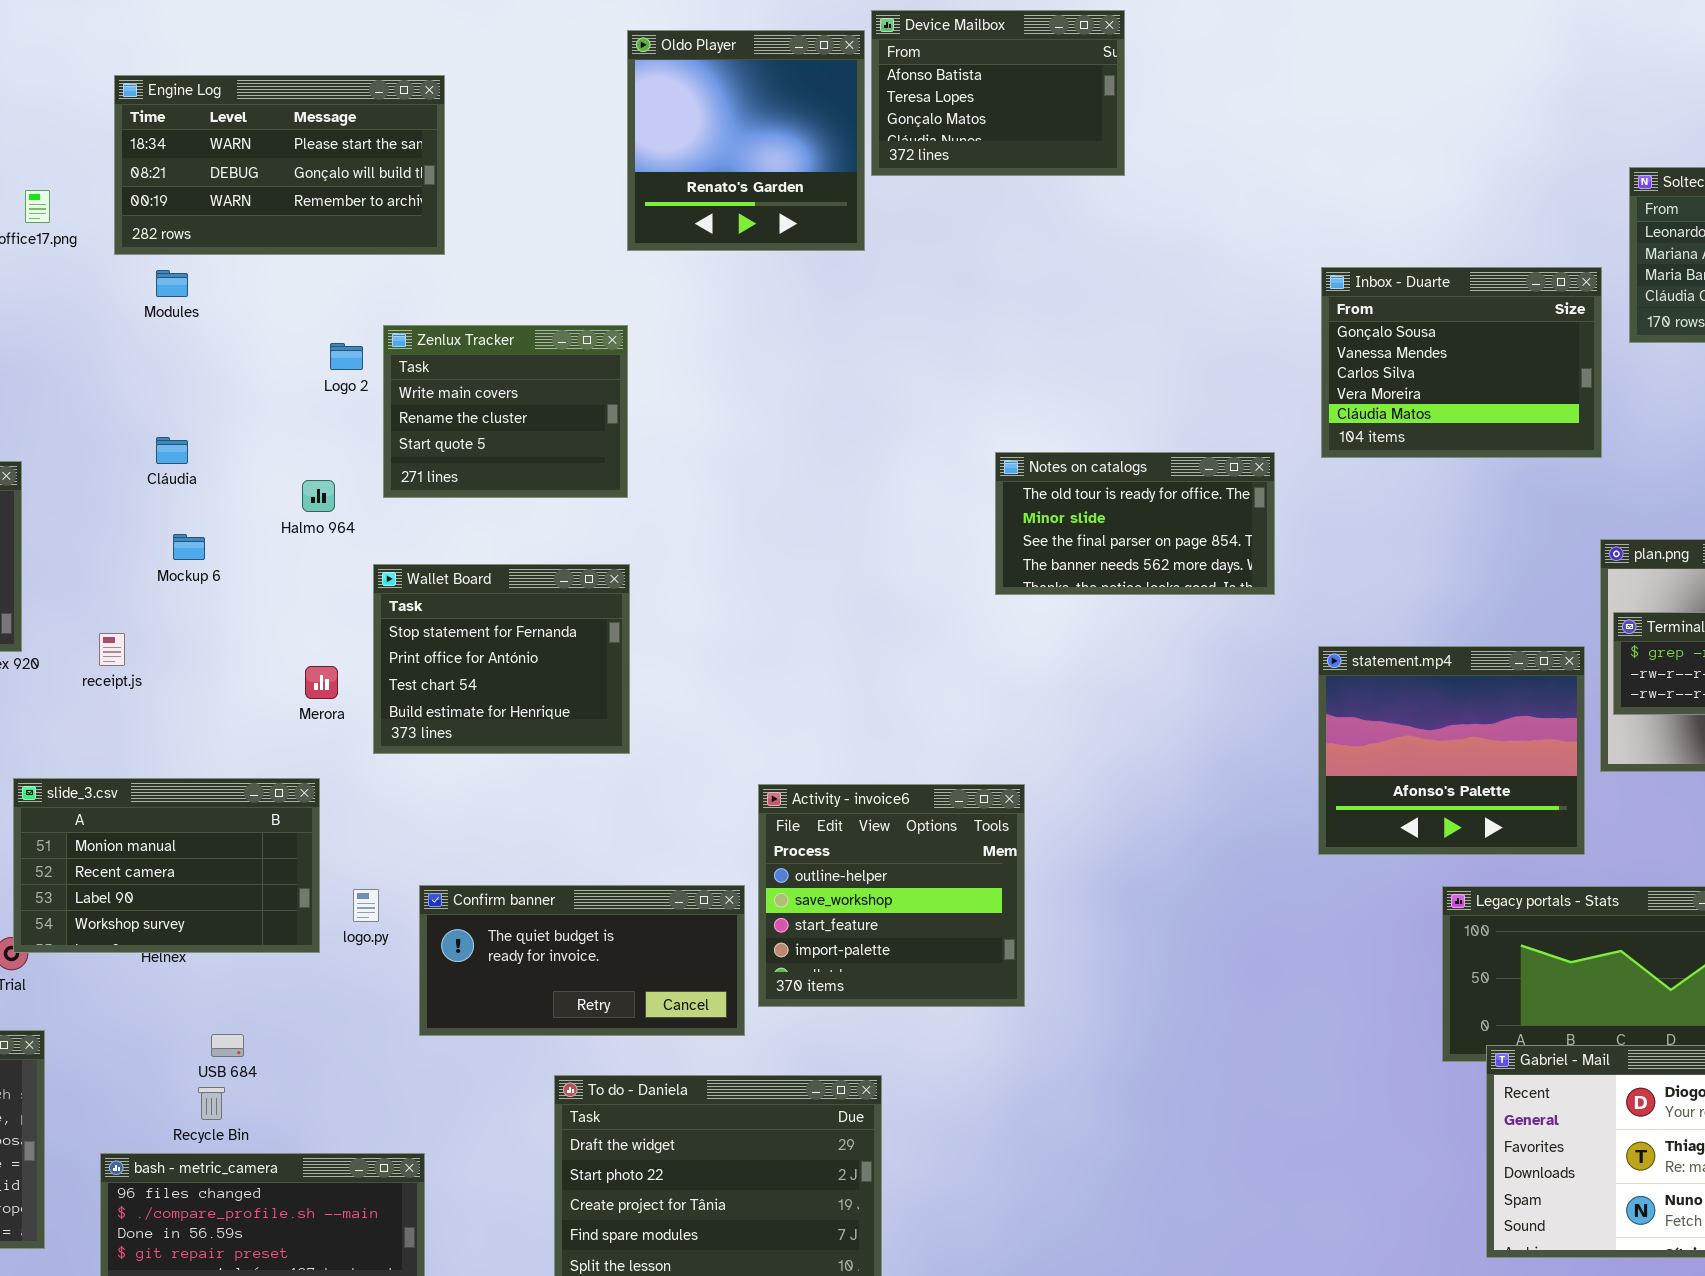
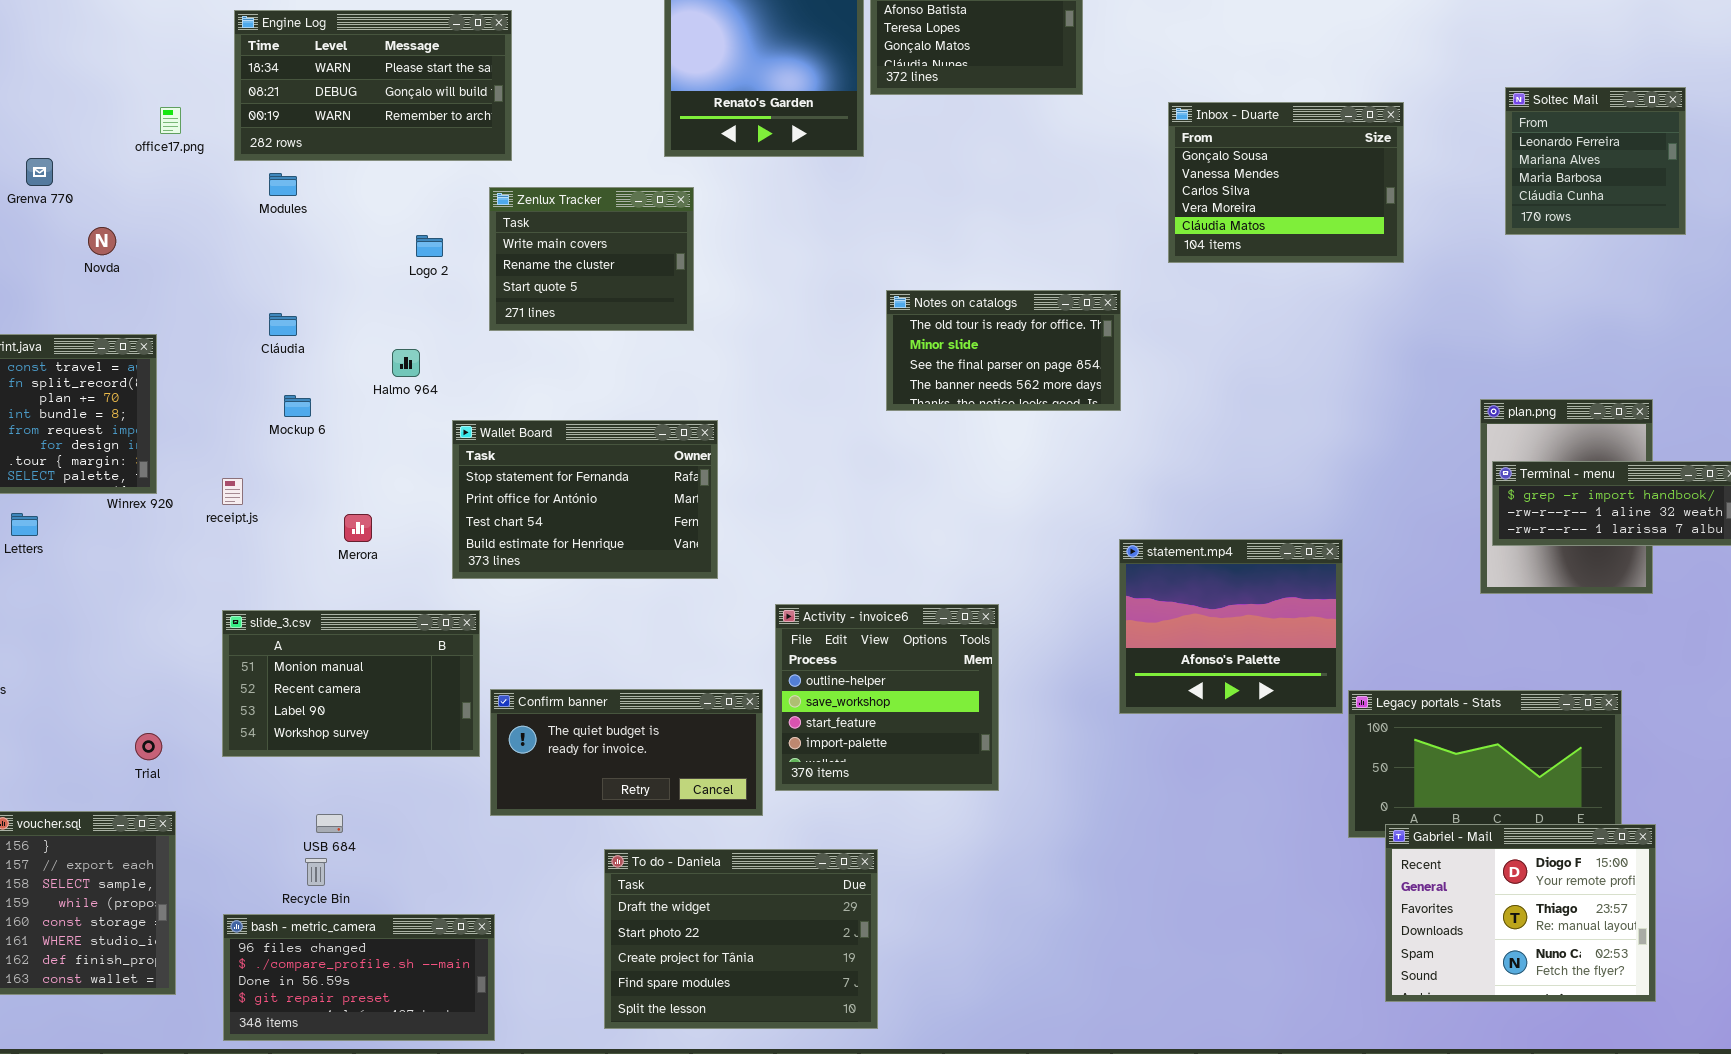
Inbox - Duarte: [1321,267,1602,458] -> [1168,102,1404,263], moved
Zenlux Tracker: [383,325,628,498] -> [489,187,694,331], moved
Notes on catalogs: [995,452,1275,595] -> [886,290,1121,411], moved
Wallet Board: [373,564,630,754] -> [452,420,718,579], resized
statement.mp4: [1318,646,1585,855] -> [1119,539,1343,714], moved
Merora: [305,666,338,699] -> [344,514,372,542], moved
slide_3.csv: [13,778,320,953] -> [222,610,480,757], moved

